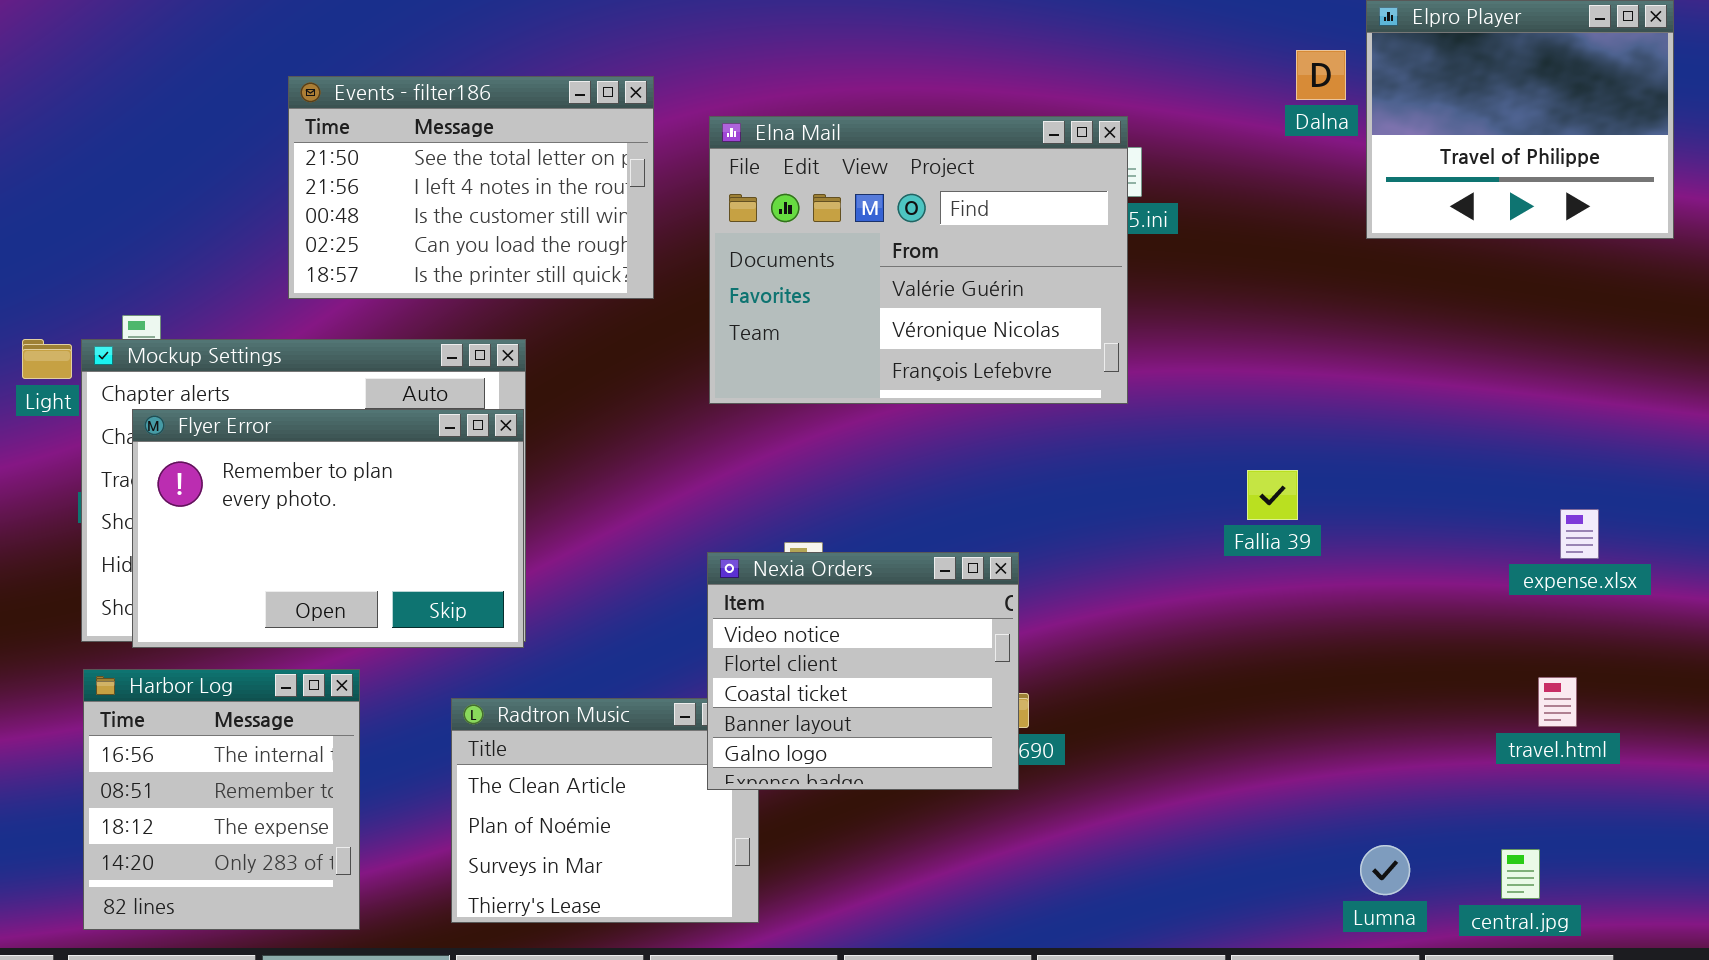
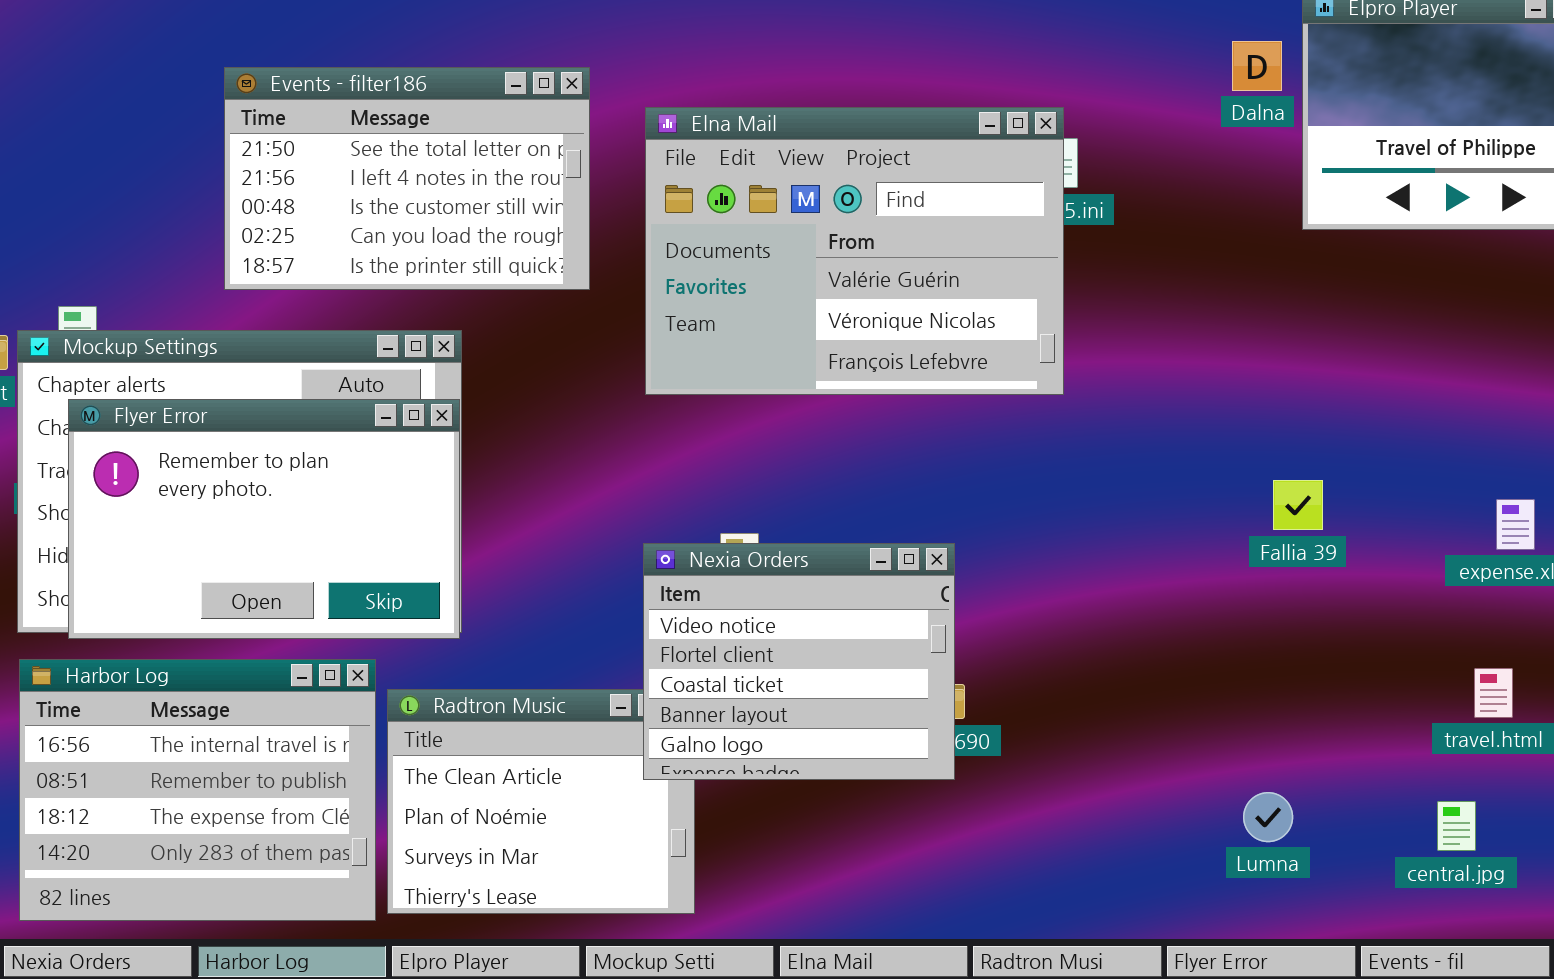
Fallia 39: [1247,470,1298,520] -> [1273,480,1323,530], moved
Harbor Log: [83,669,360,930] -> [19,659,376,921], resized
Lumna: [1360,845,1410,895] -> [1243,792,1293,842], moved
central.jpg: [1501,849,1540,899] -> [1437,801,1476,851], moved

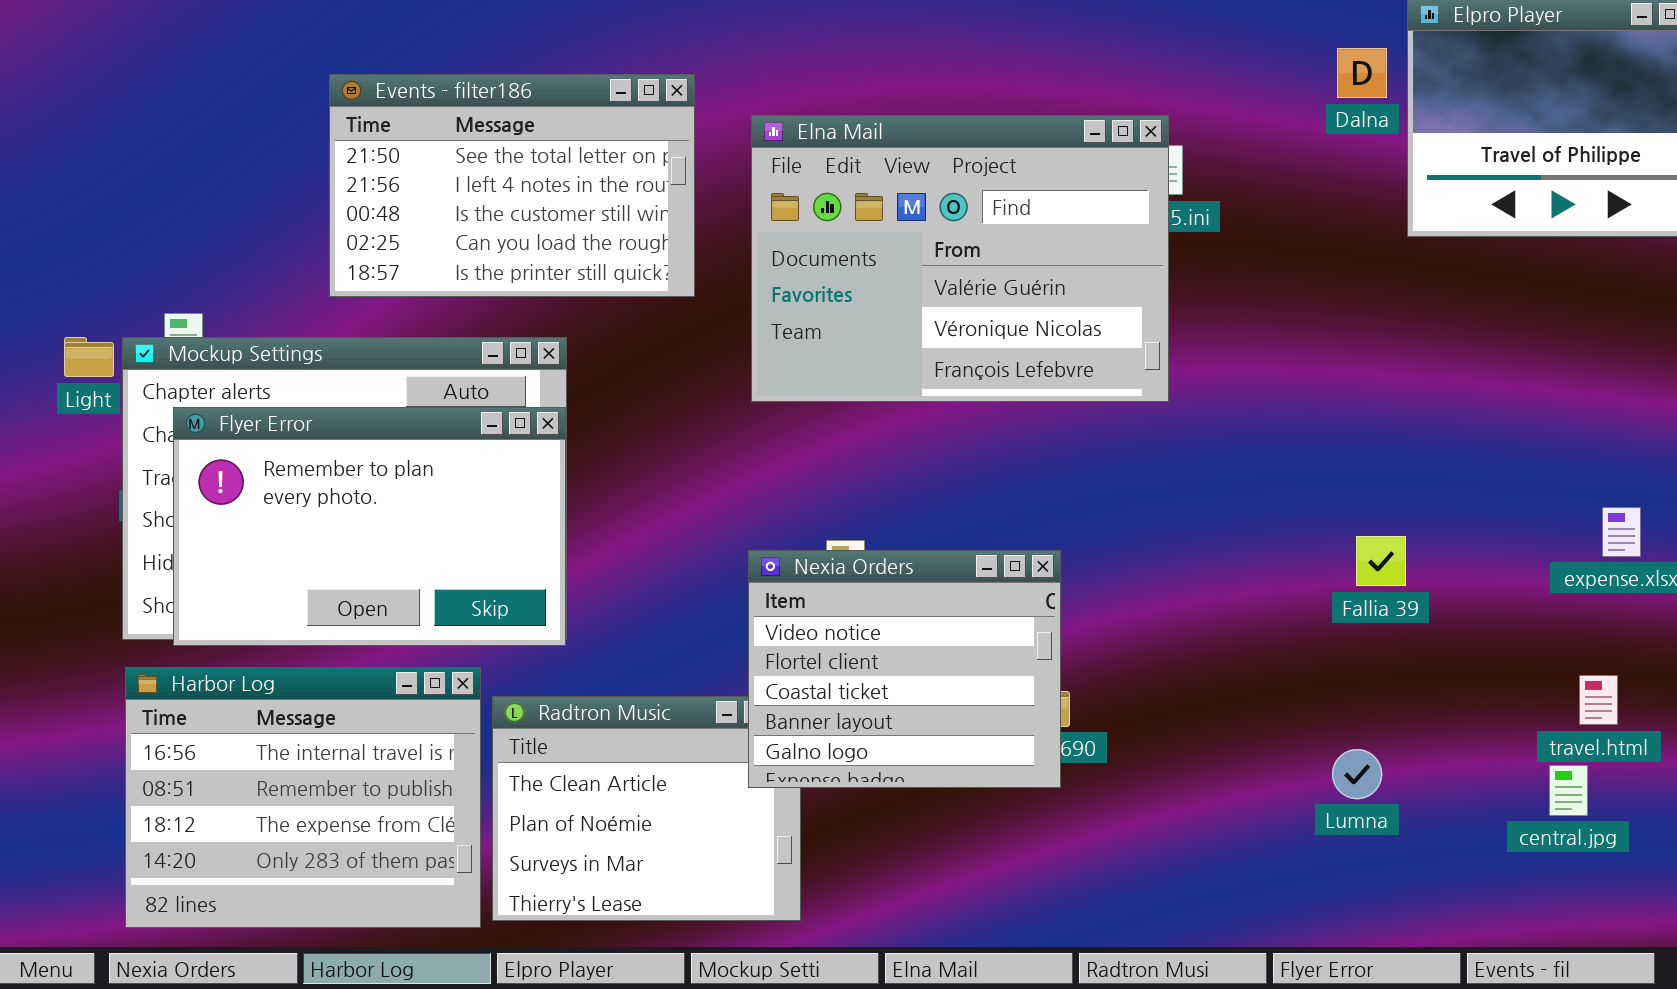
Fallia 39: [1273,480,1323,530] -> [1356,536,1406,586], moved
Lumna: [1243,792,1293,842] -> [1332,749,1382,799], moved
central.jpg: [1437,801,1476,851] -> [1549,765,1588,816], moved

